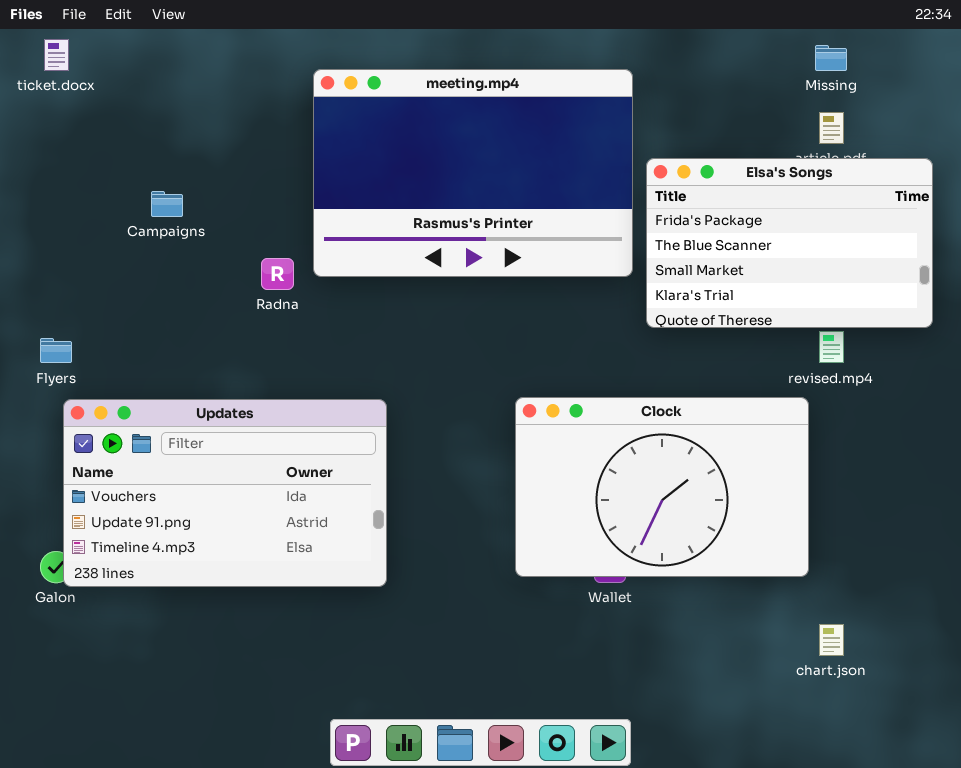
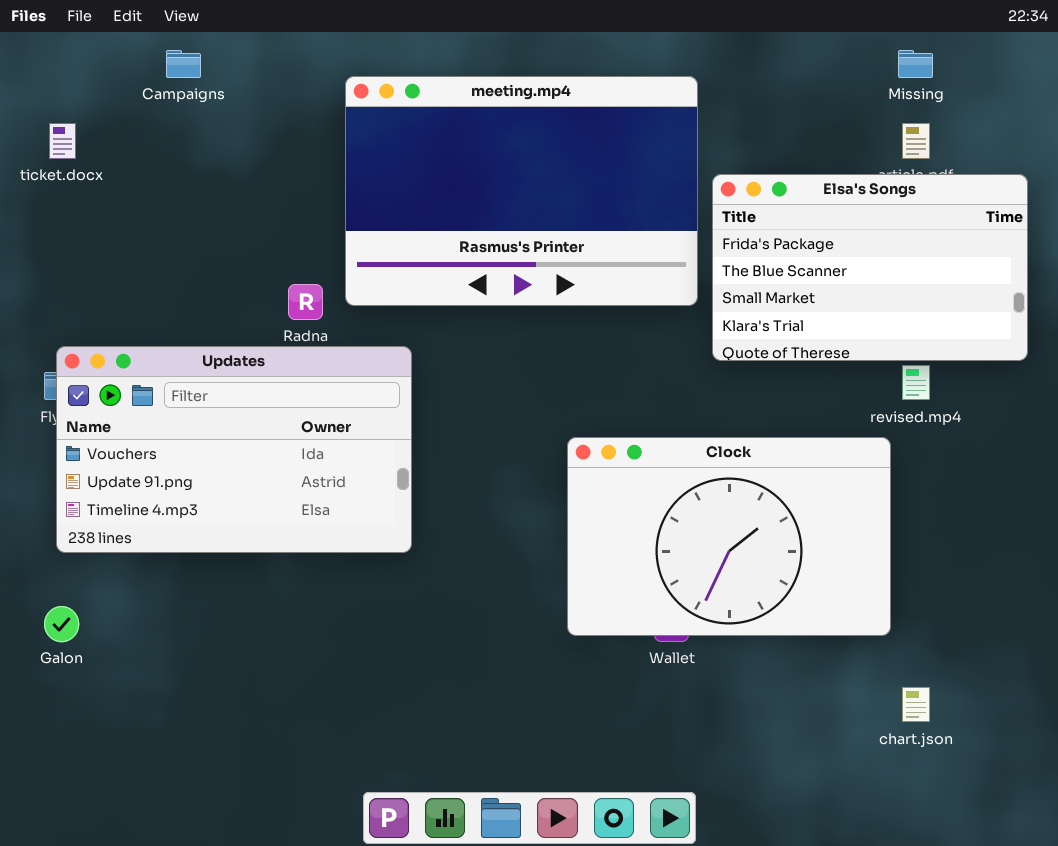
ticket.docx: [44,39,69,71] -> [49,123,76,159], moved
Campaigns: [151,191,183,217] -> [166,50,201,78], moved
Updates: [63,399,387,587] -> [56,346,412,553], moved

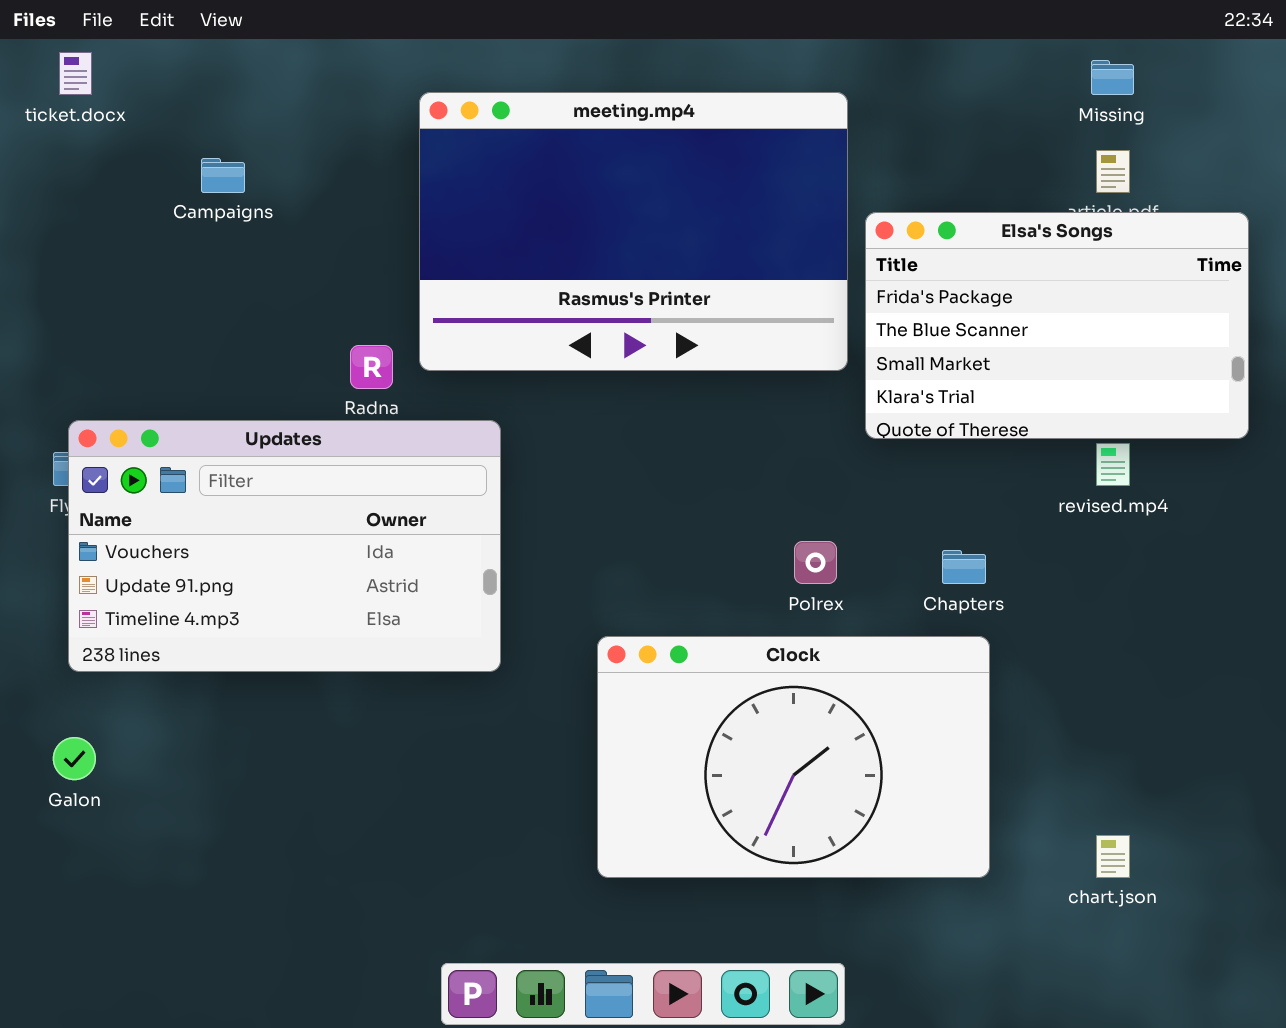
Campaigns: [166,50,201,78] -> [201,158,245,193], moved
ticket.docx: [49,123,76,159] -> [59,52,92,95], moved
Clock: [567,437,891,636] -> [597,636,990,878], moved

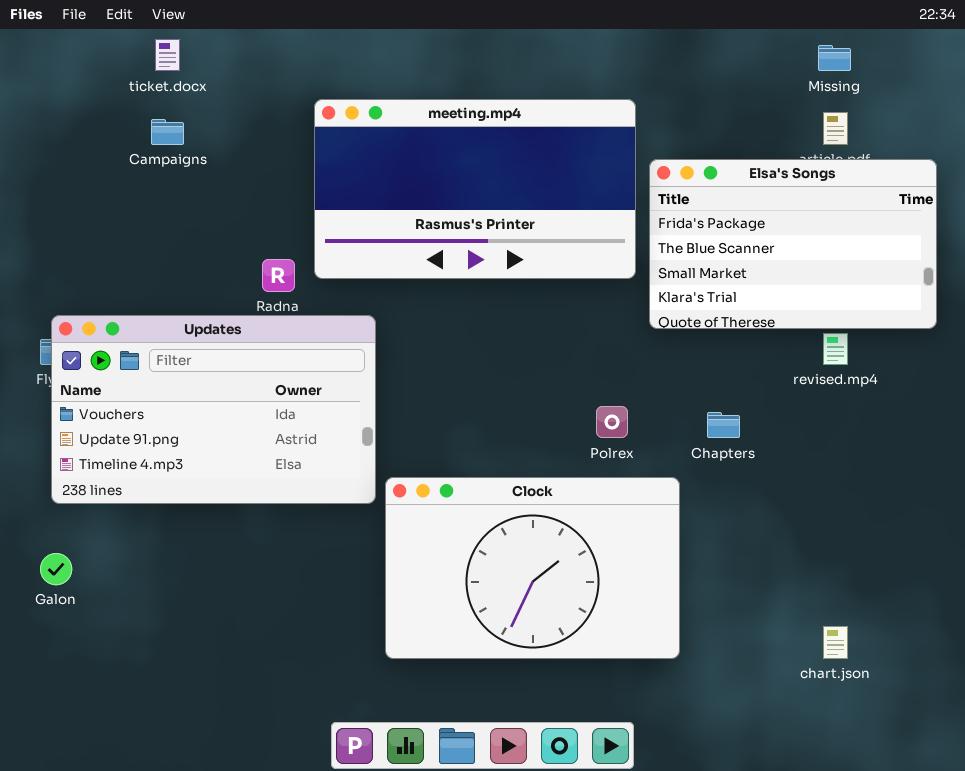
ticket.docx: [59,52,92,95] -> [155,39,180,71], moved
meeting.mp4: [419,92,848,371] -> [314,99,636,279], resized
Clock: [597,636,990,878] -> [385,477,680,659], moved

